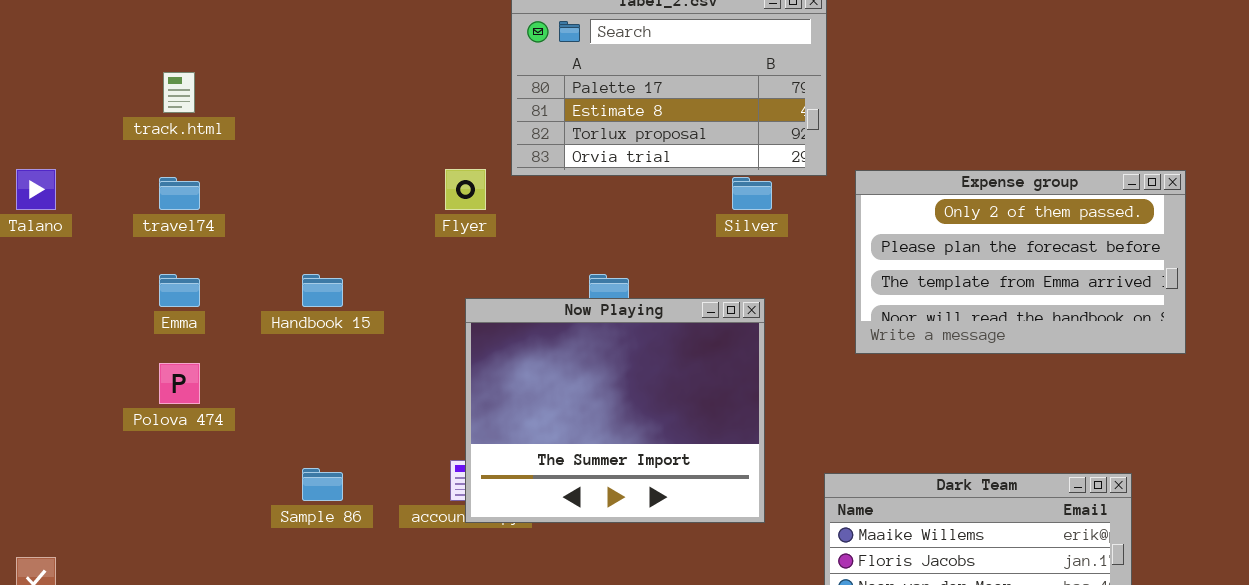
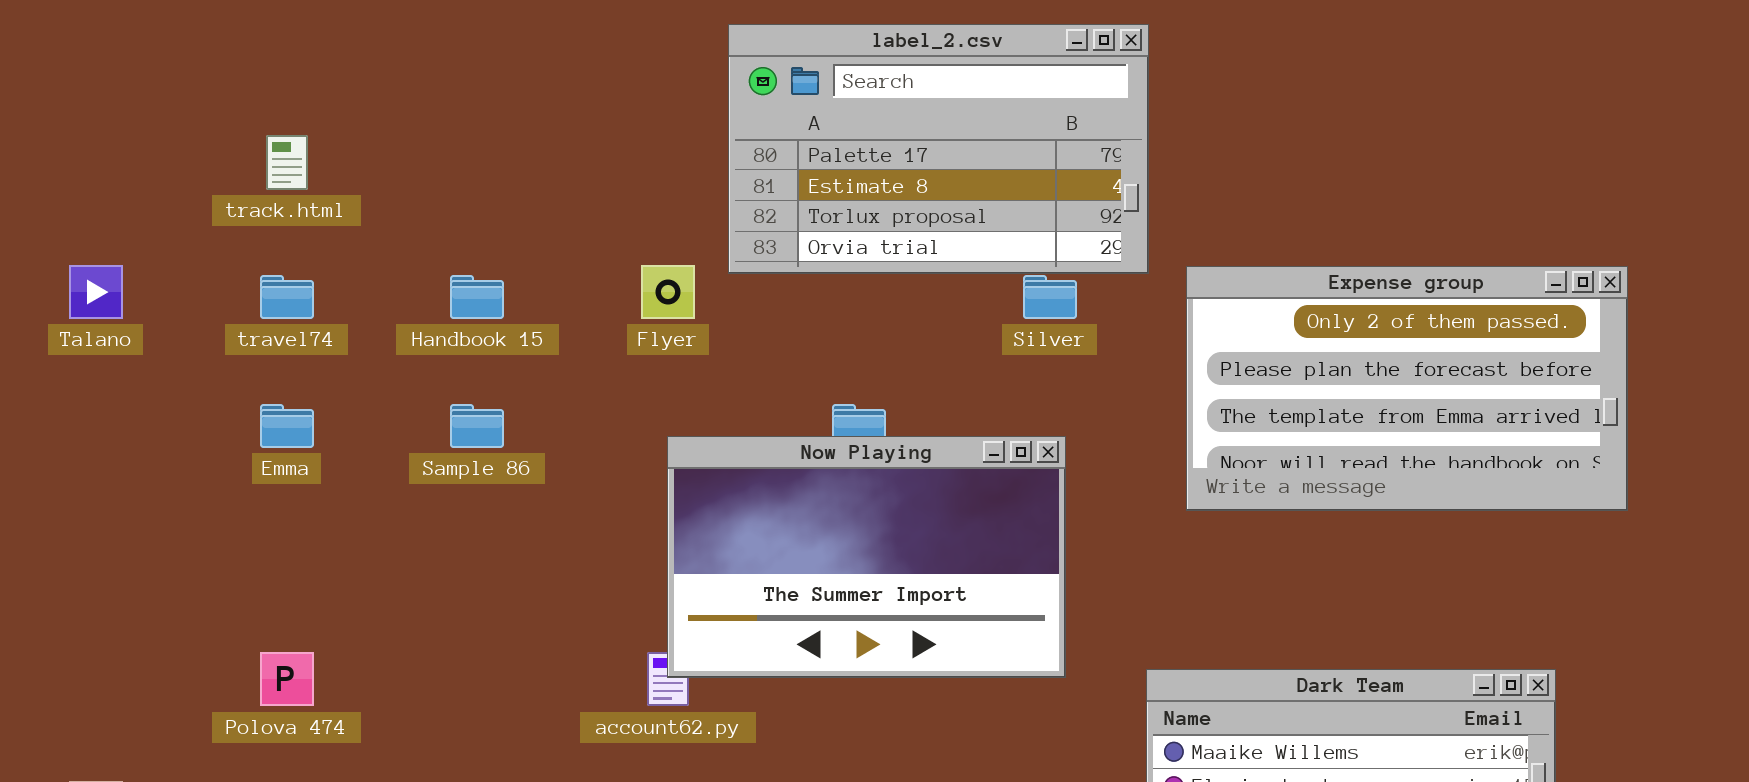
Handbook 15: [302,274,343,307] -> [450,275,504,319], moved
Now Playing: [465,298,765,523] -> [667,436,1066,678], resized
Polova 474: [159,363,200,404] -> [260,652,314,706], moved
Sample 86: [302,468,343,501] -> [450,404,504,448], moved

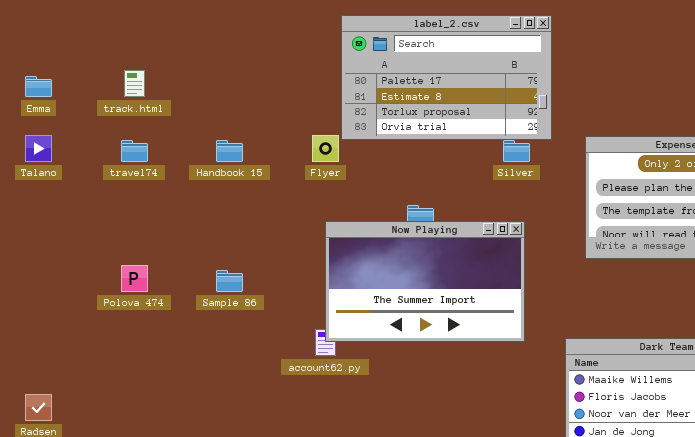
label_2.csv: [728,24,1149,274] -> [341,15,552,140], moved
Emma: [260,404,314,448] -> [25,76,52,97], moved
Sample 86: [450,404,504,448] -> [216,270,243,292], moved
Polova 474: [260,652,314,706] -> [121,265,148,292], moved

